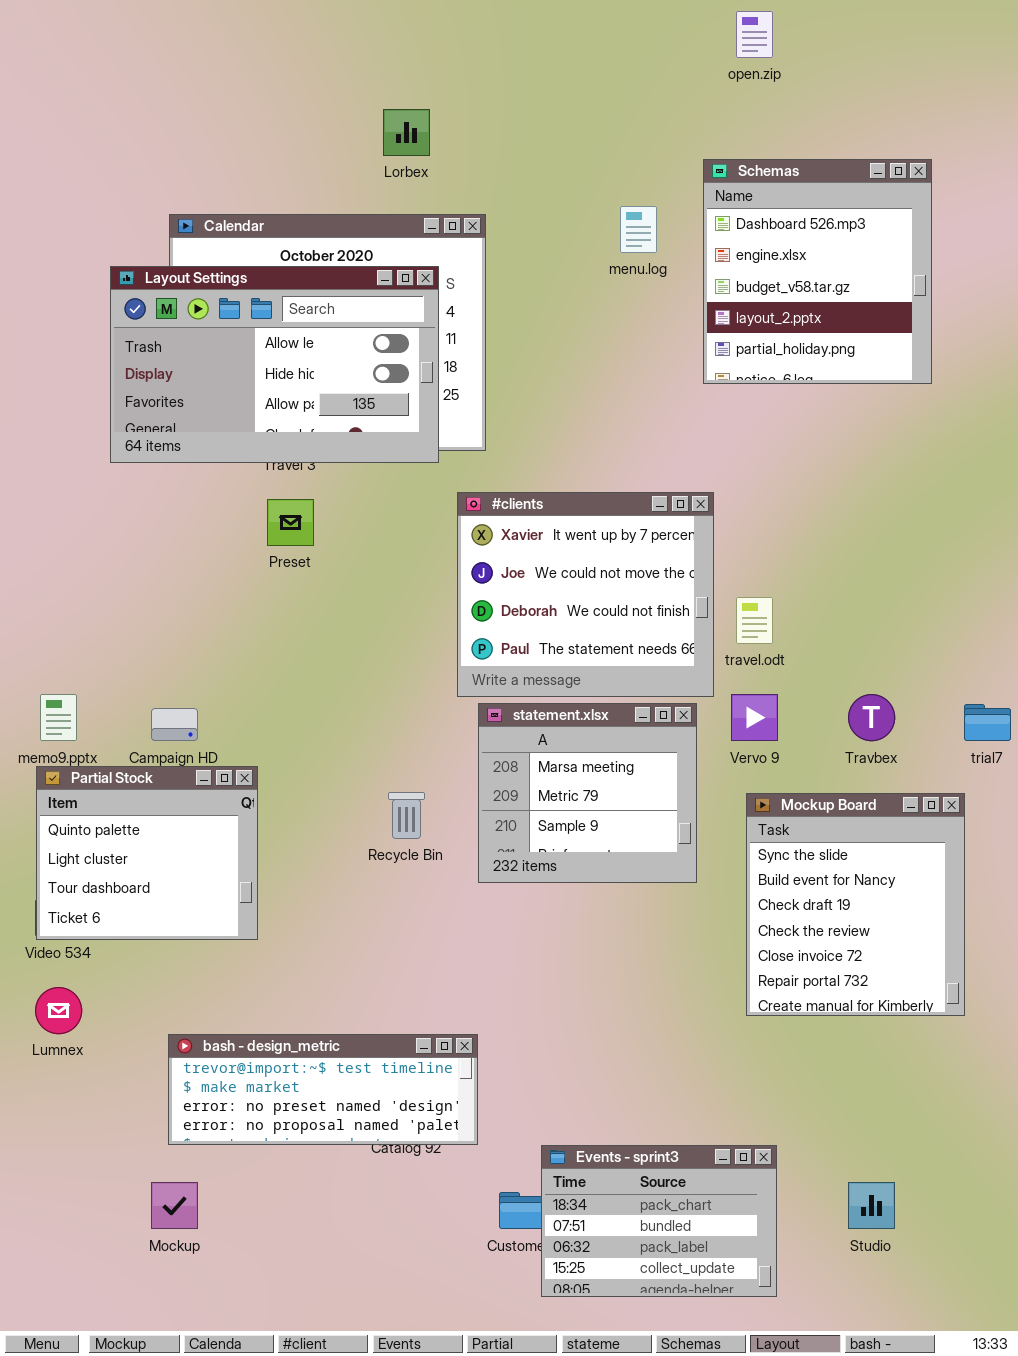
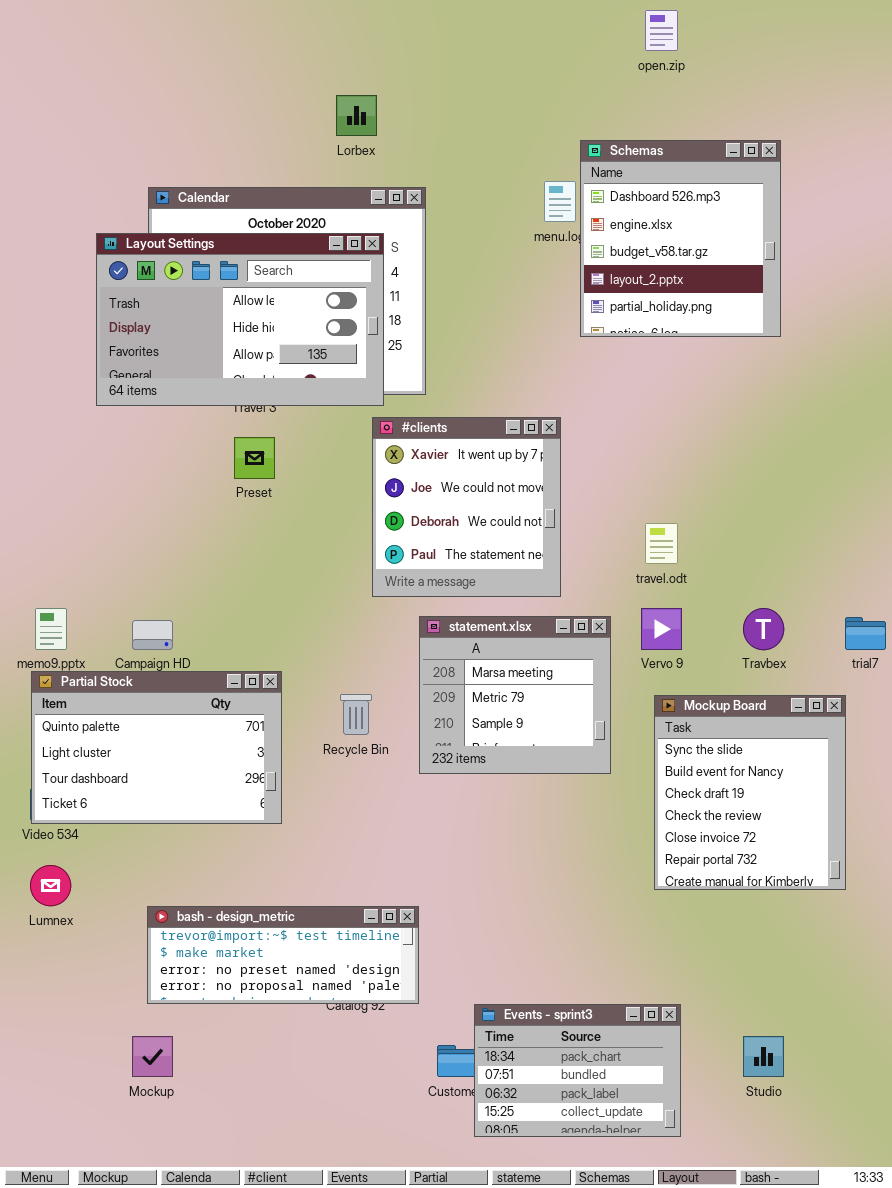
Schemas: [703,159,932,384] -> [580,140,781,337], moved
#clients: [457,492,714,697] -> [372,417,561,597], moved, resized
Partial Stock: [36,766,258,940] -> [31,671,282,824], resized

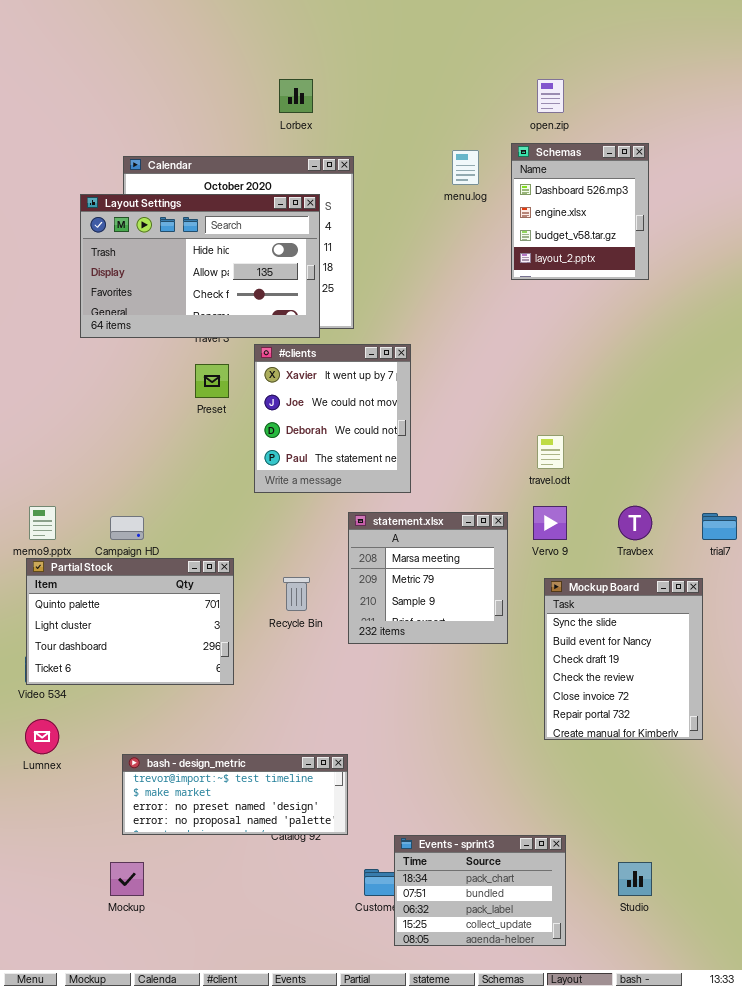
open.zip: [645,10,678,51] -> [537,79,564,113], moved
Schemas: [580,140,781,337] -> [511,143,649,280], resized
Layout Settings: [96,233,384,406] -> [80,194,320,338], scrolled down 1 row
#clients: [372,417,561,597] -> [254,344,411,493], moved

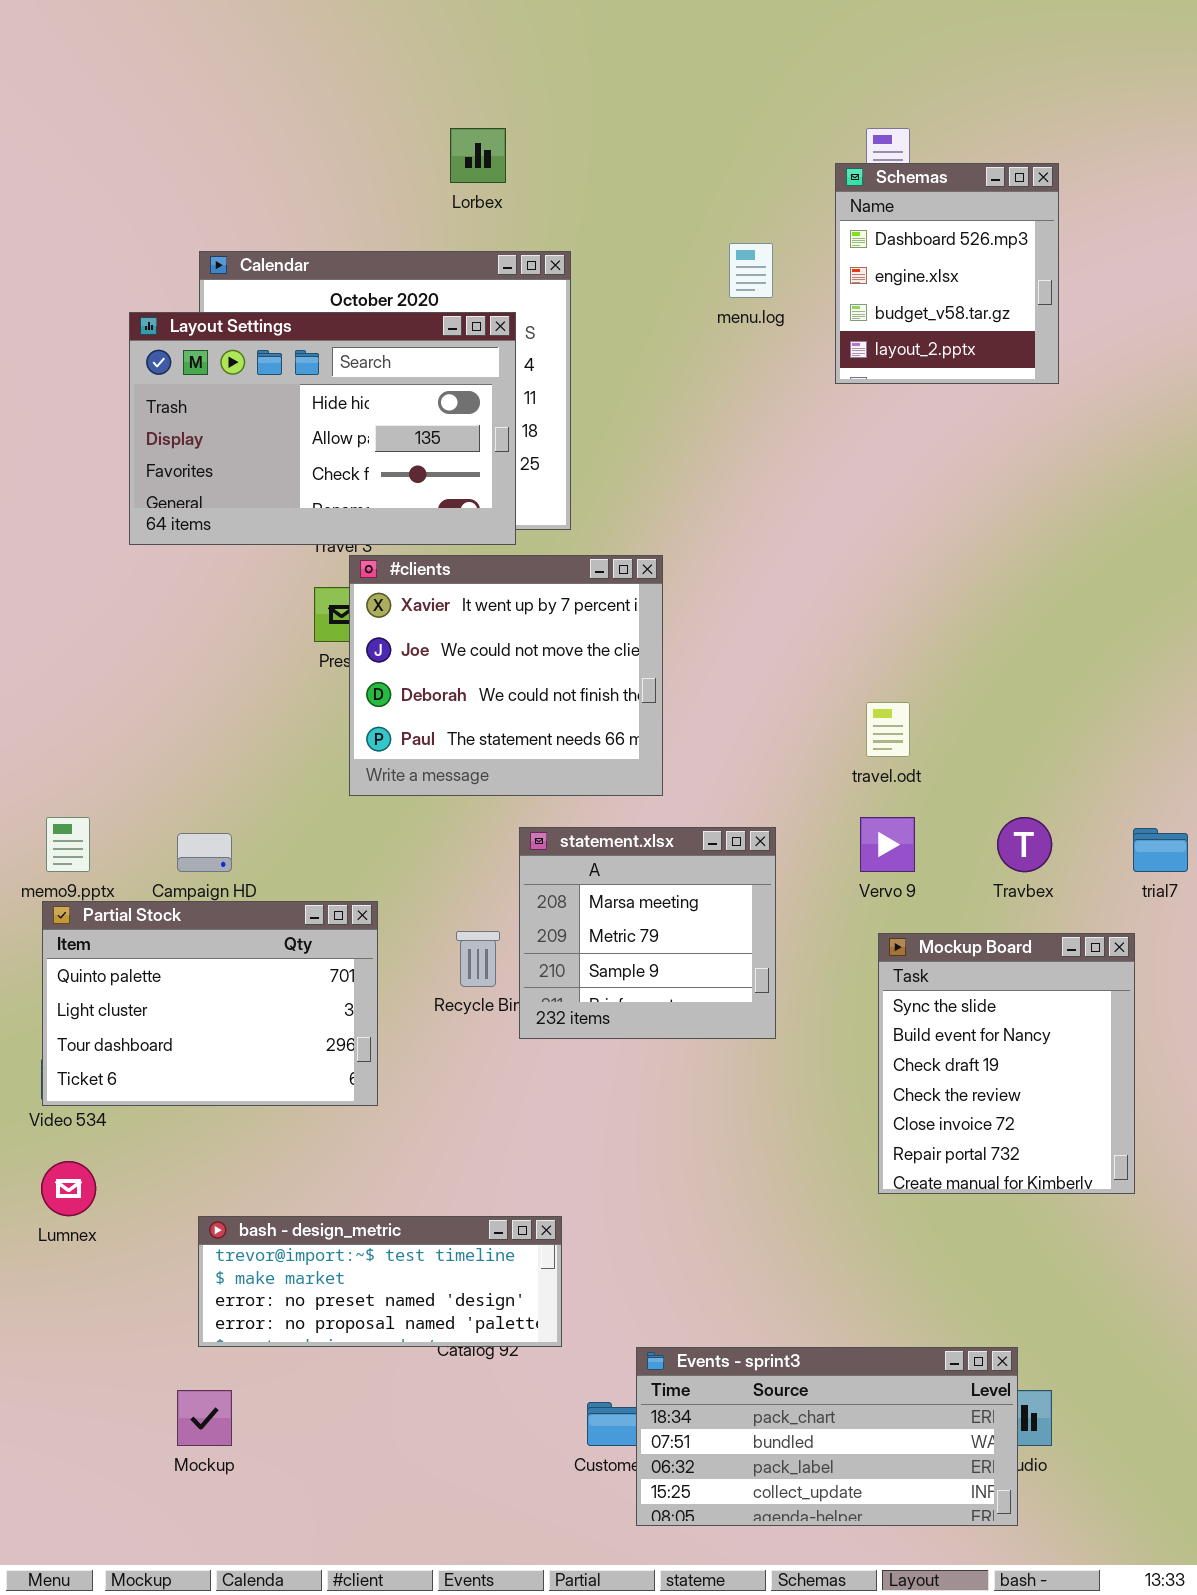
Schemas: [511,143,649,280] -> [835,163,1059,384], moved
#clients: [254,344,411,493] -> [349,555,663,796], resized
statement.xlsx: [348,512,508,644] -> [519,827,776,1039], moved
Events - sprint3: [394,835,566,946] -> [636,1347,1018,1526], resized

